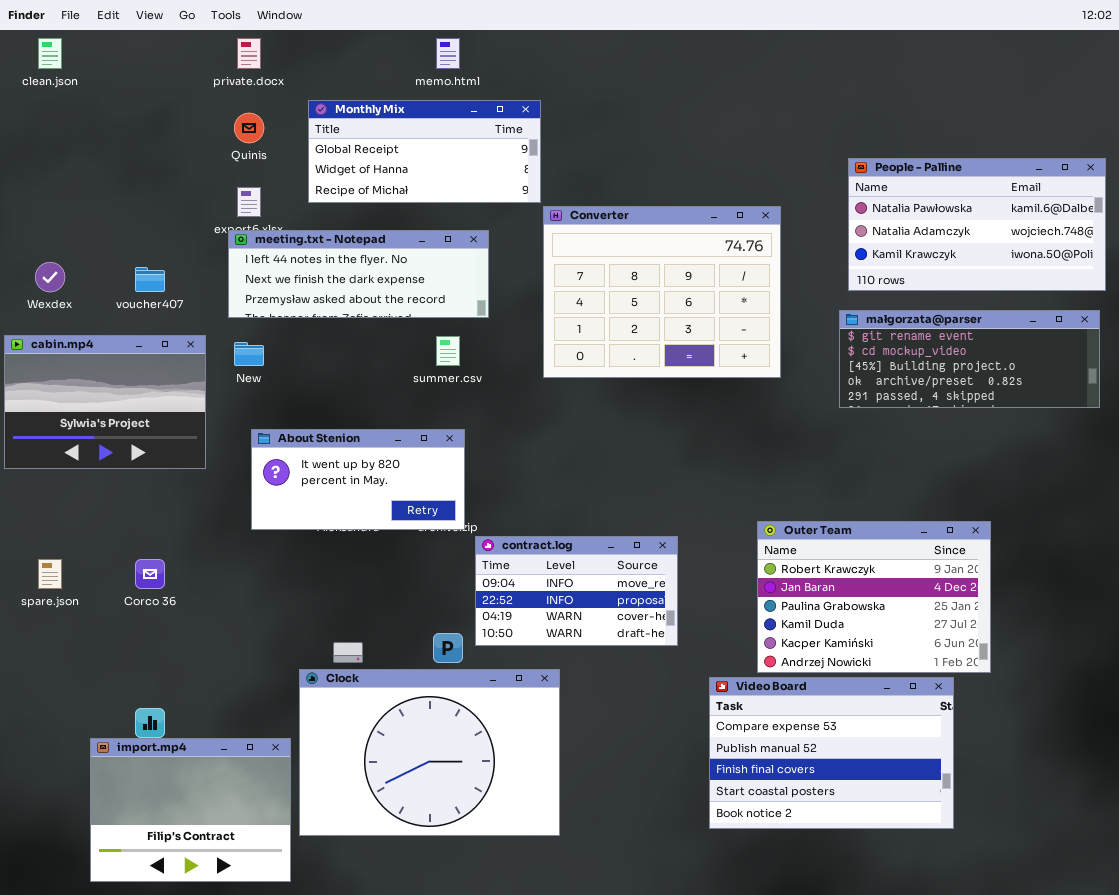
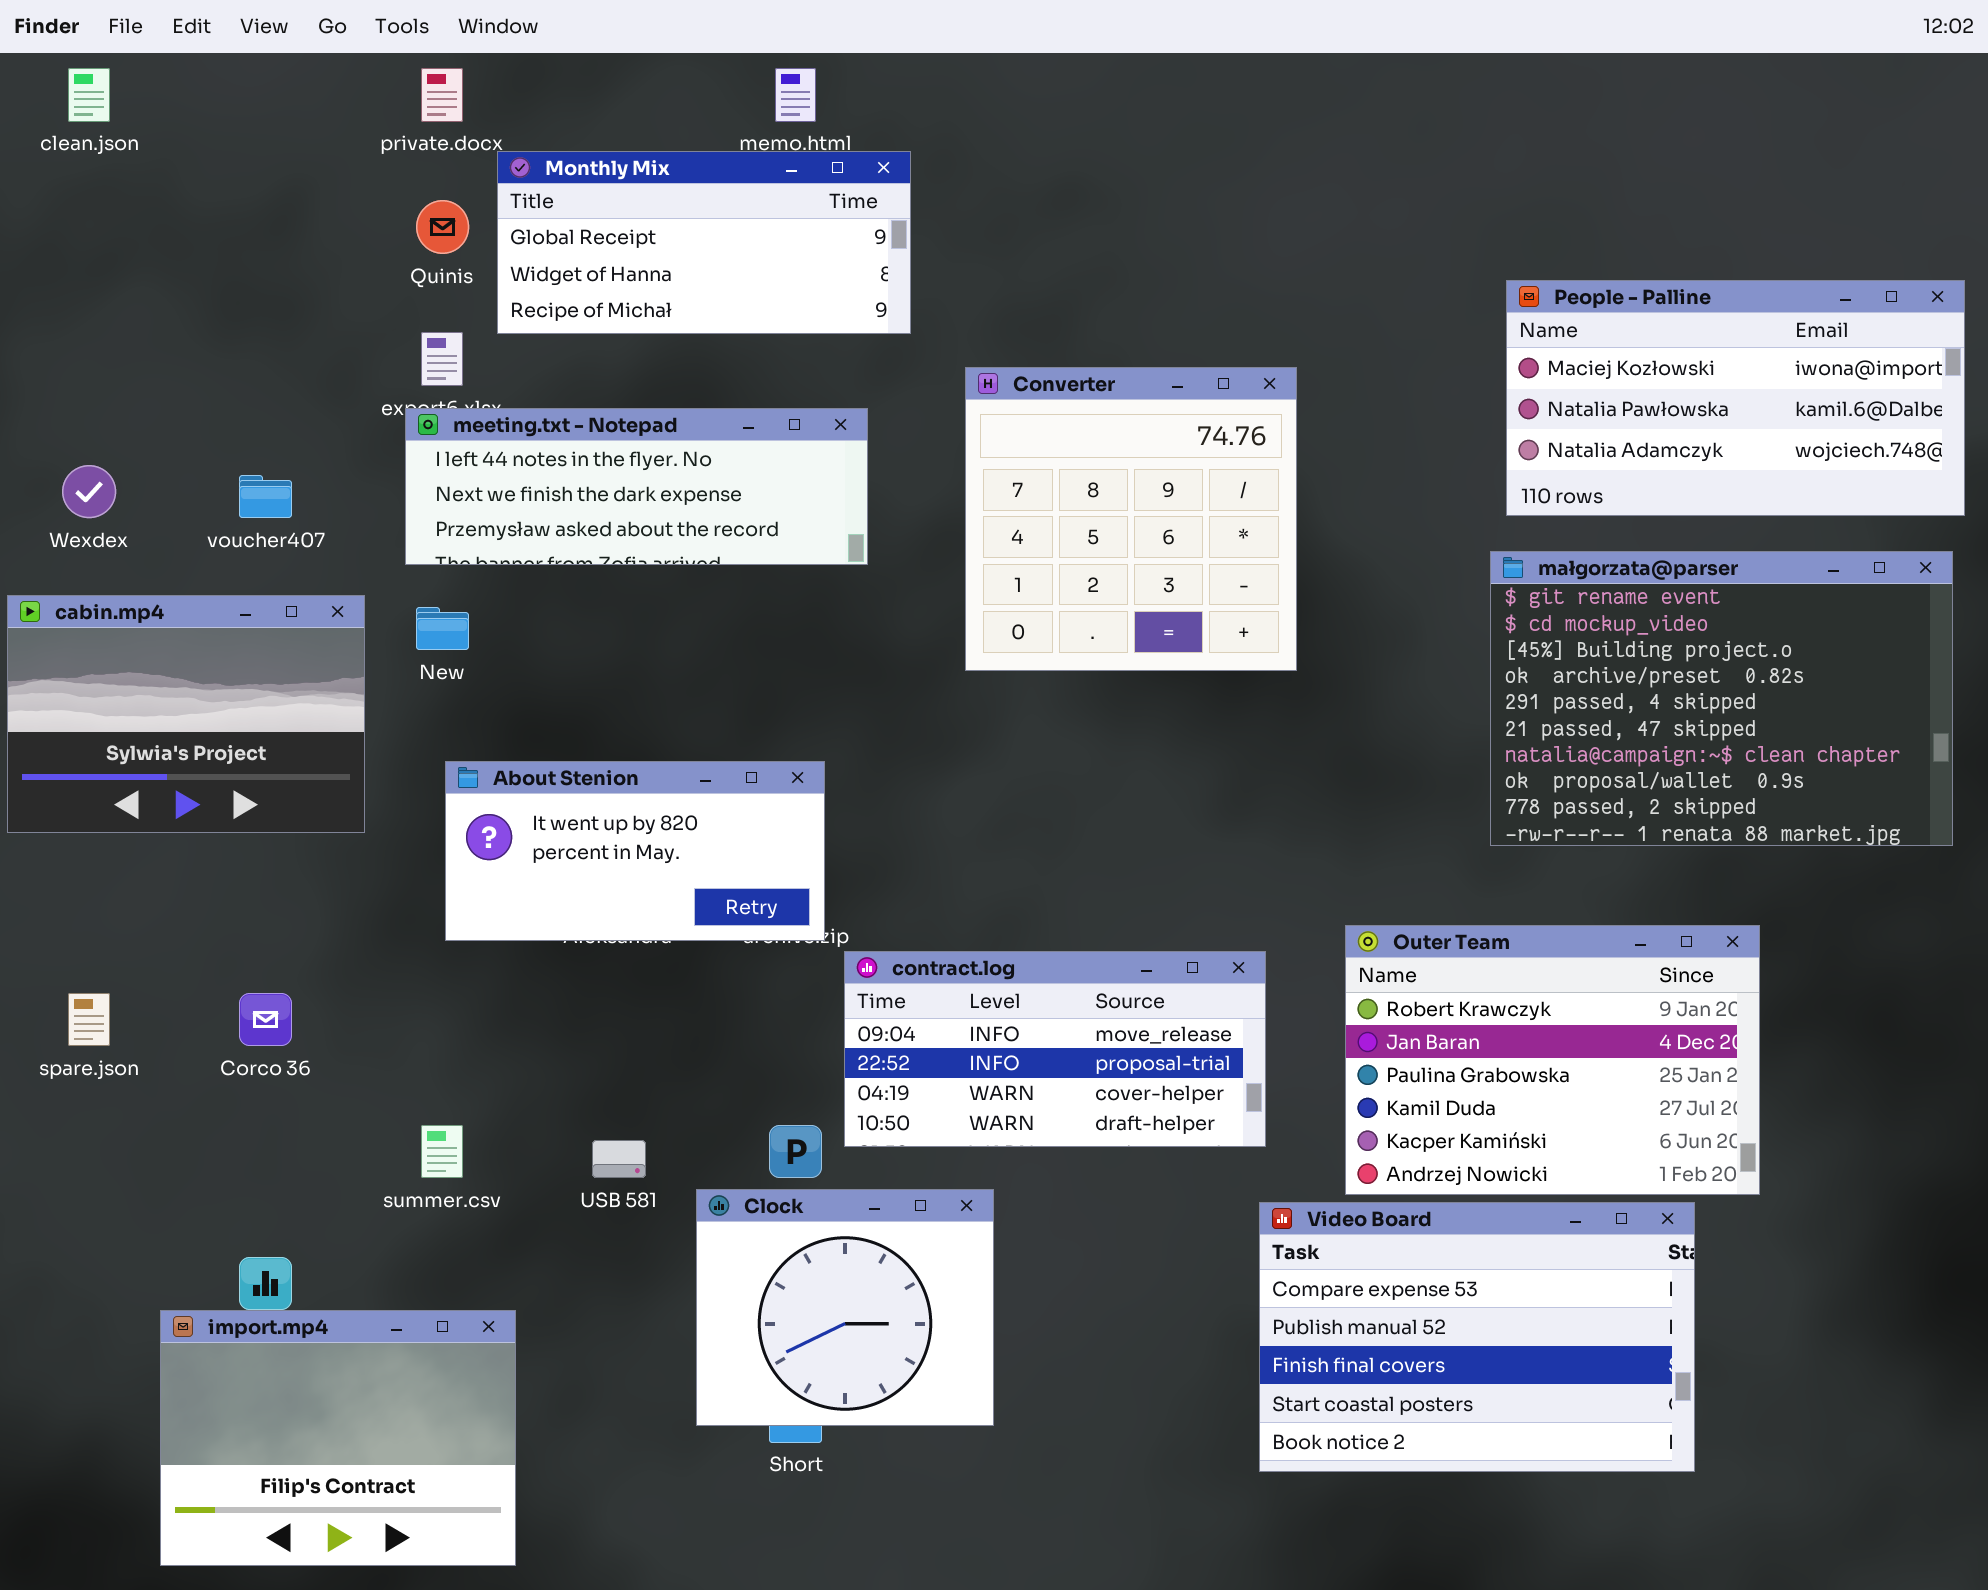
Monthly Mix: [308,100,541,203] -> [497,151,911,334], moved
People - Palline: [848,158,1106,291] -> [1506,280,1965,516], scrolled up 1 row
Converter: [543,206,781,378] -> [965,367,1297,671], resized
małgorzata@parser: [839,310,1100,408] -> [1490,551,1953,846], resized
summer.csv: [436,336,460,366] -> [421,1125,463,1178], moved
contract.log: [475,536,678,646] -> [844,951,1266,1147], resized
Clock: [299,669,560,836] -> [696,1189,994,1426], resized

